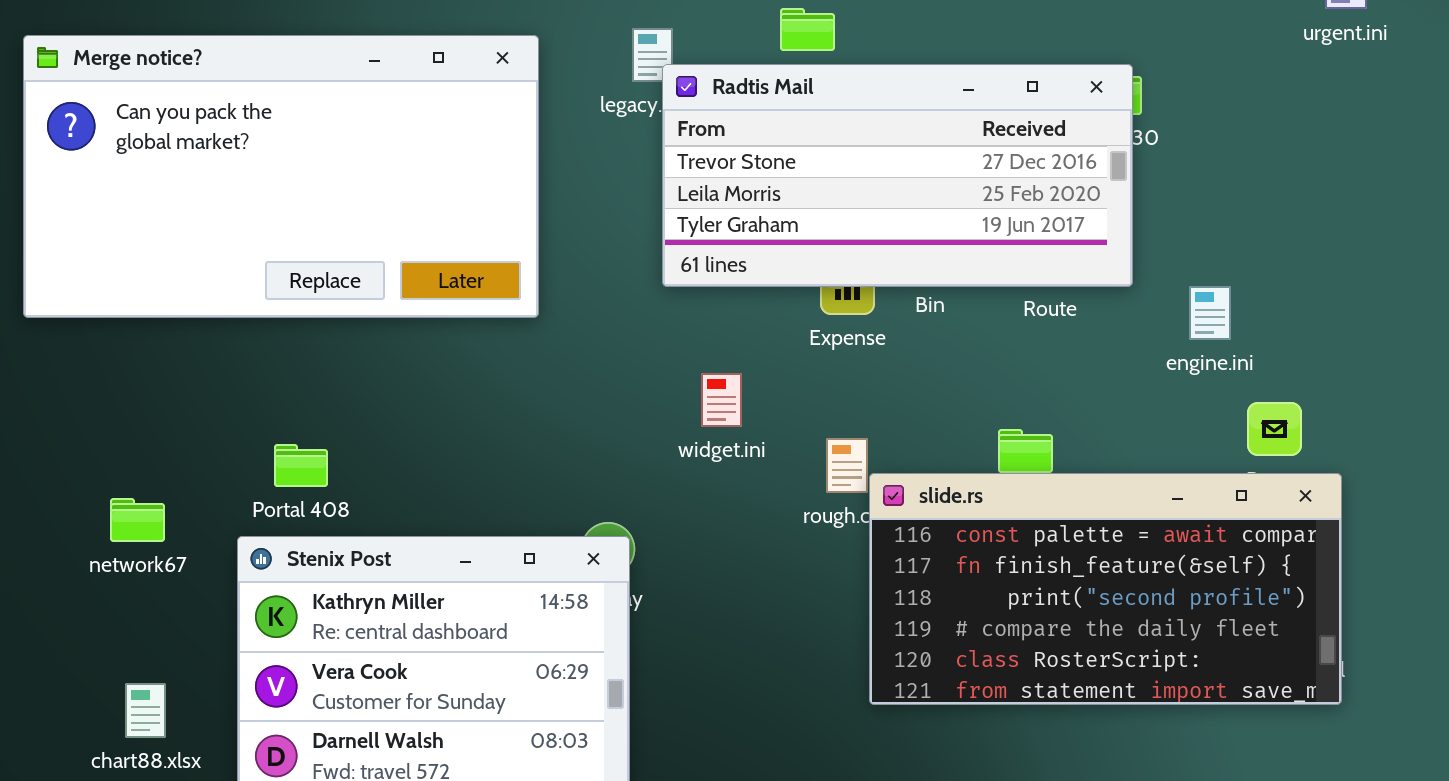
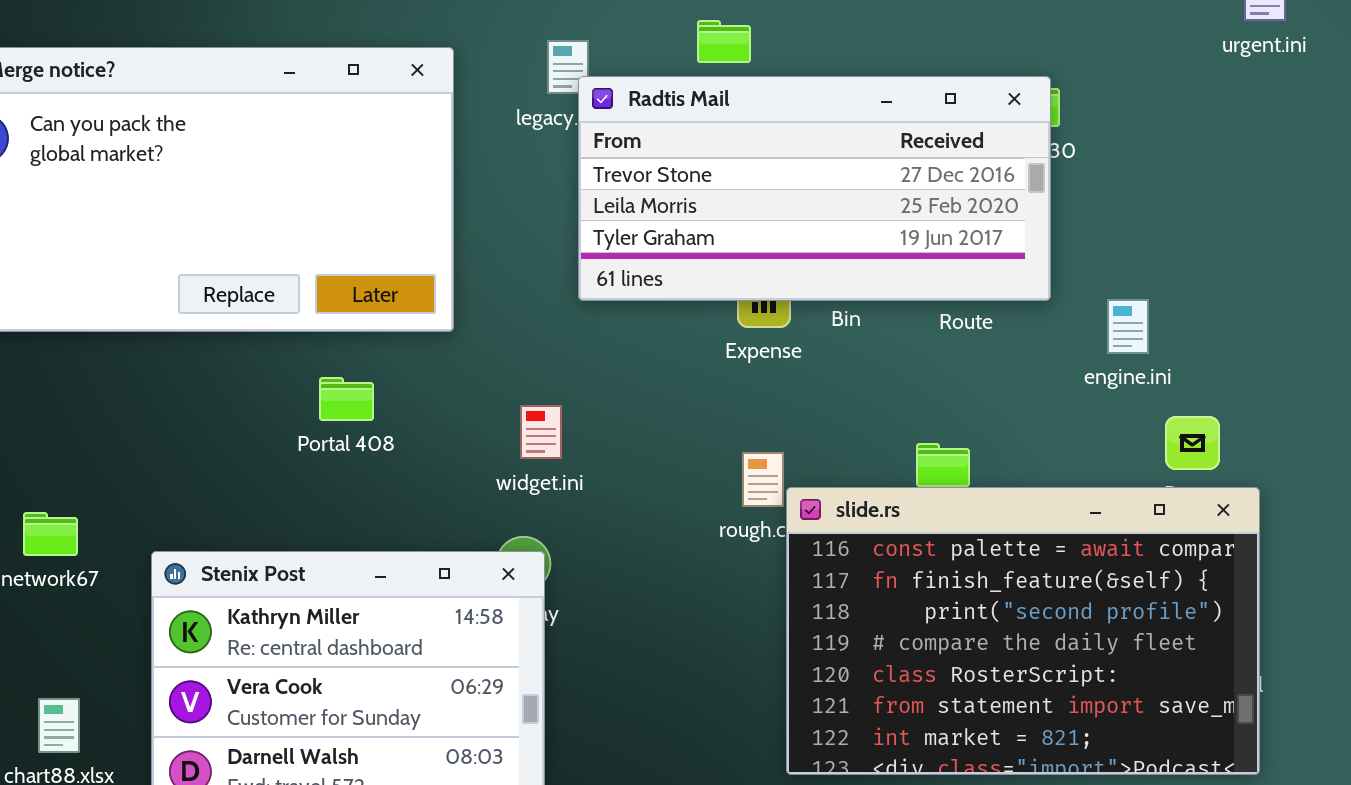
widget.ini: [701,373,742,427] -> [520,405,562,459], moved
Portal 408: [274,444,328,487] -> [319,377,374,421], moved
slide.rs: [869,473,1342,705] -> [786,487,1260,775], resized

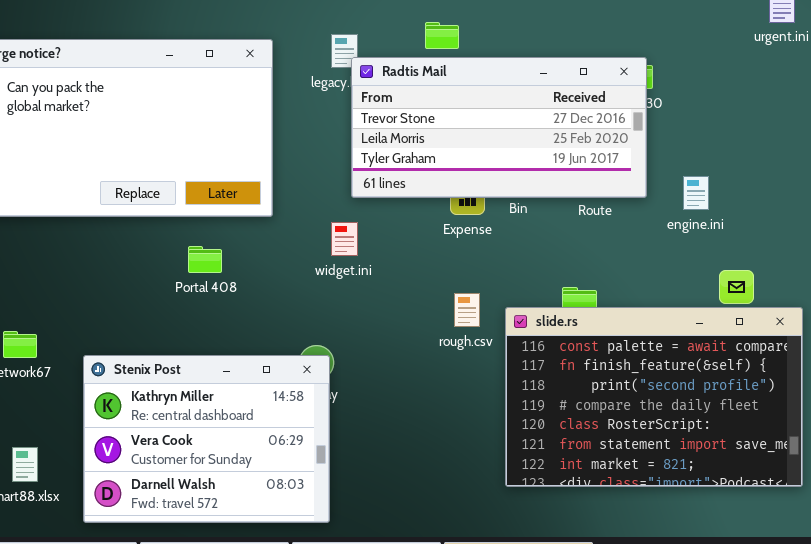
engine.ini: [1107,299,1149,354] -> [683,176,709,210], moved
widget.ini: [520,405,562,459] -> [331,222,358,256], moved
slide.rs: [786,487,1260,775] -> [505,307,803,487], moved

